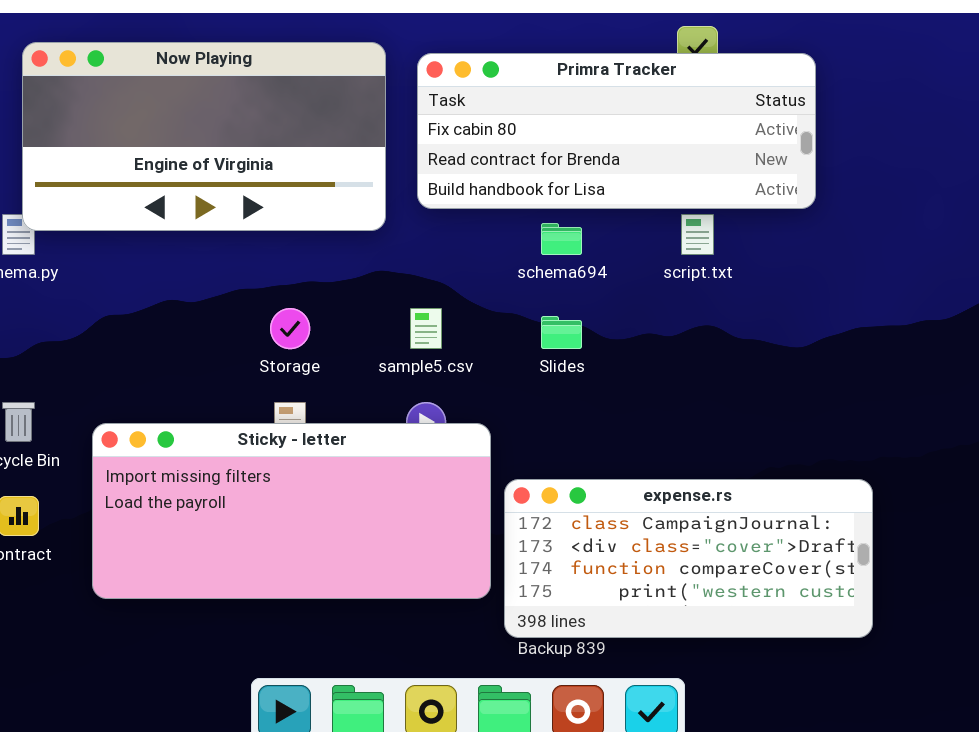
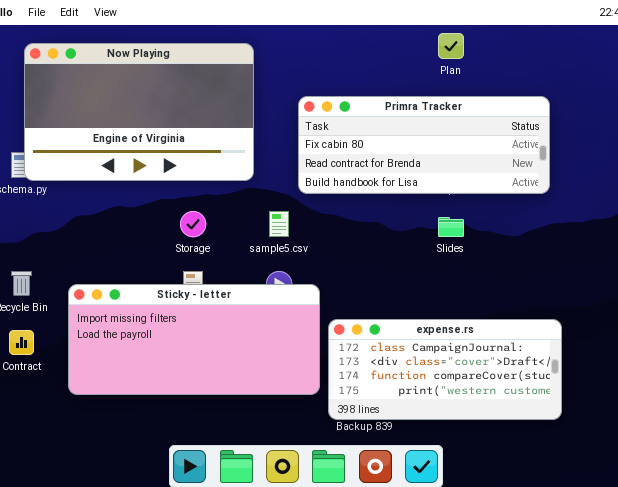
Now Playing: [22,42,386,231] -> [24,43,254,181], resized
Primra Tracker: [417,53,816,209] -> [298,96,550,194], moved
Slides: [541,316,582,349] -> [438,217,464,237], moved

